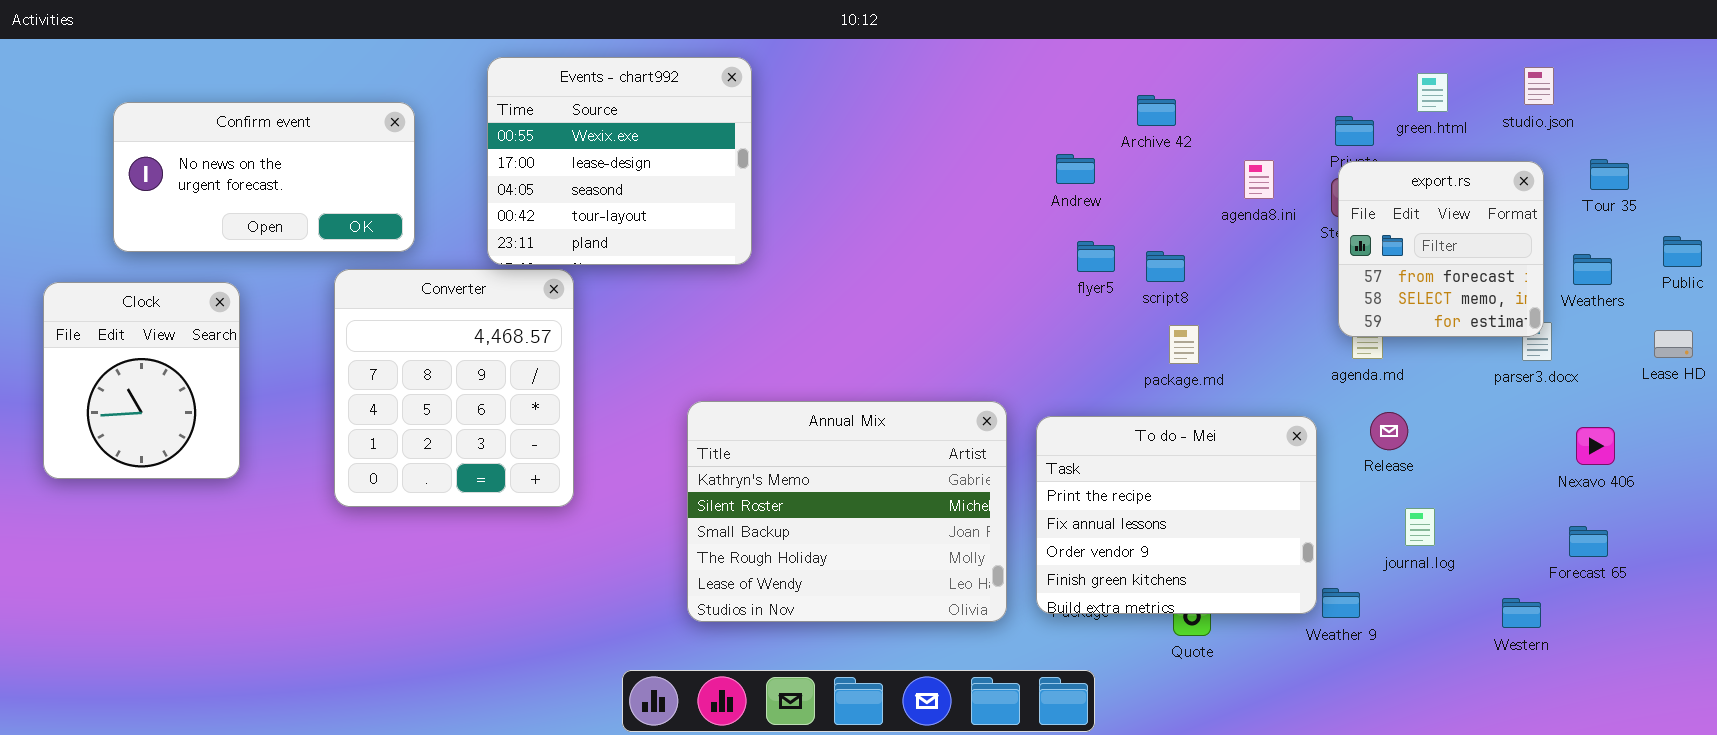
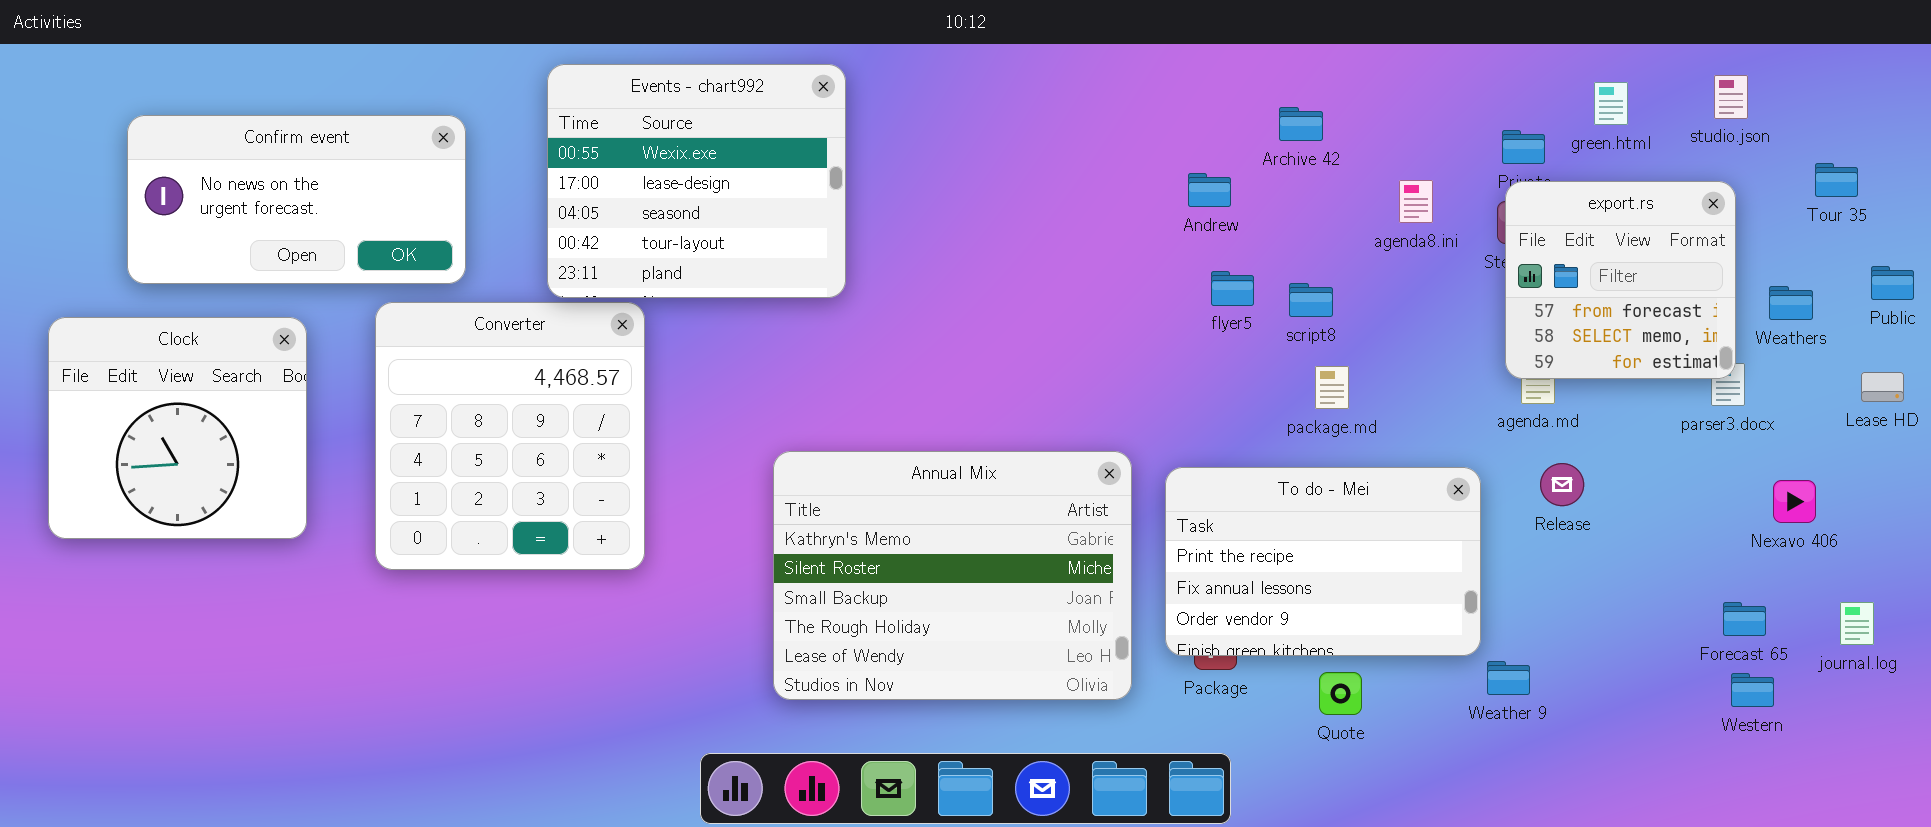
Tour 35: [1590,159,1629,190] -> [1815,163,1858,197], moved
Clock: [43,282,240,479] -> [48,317,307,539], resized
To do - Mei: [1036,416,1317,614] -> [1165,467,1481,656], resized
journal.log: [1405,508,1435,546] -> [1840,602,1874,645], moved
Forecast 65: [1569,526,1608,557] -> [1723,602,1766,636], moved
Western: [1502,598,1541,628] -> [1731,673,1774,707], moved

